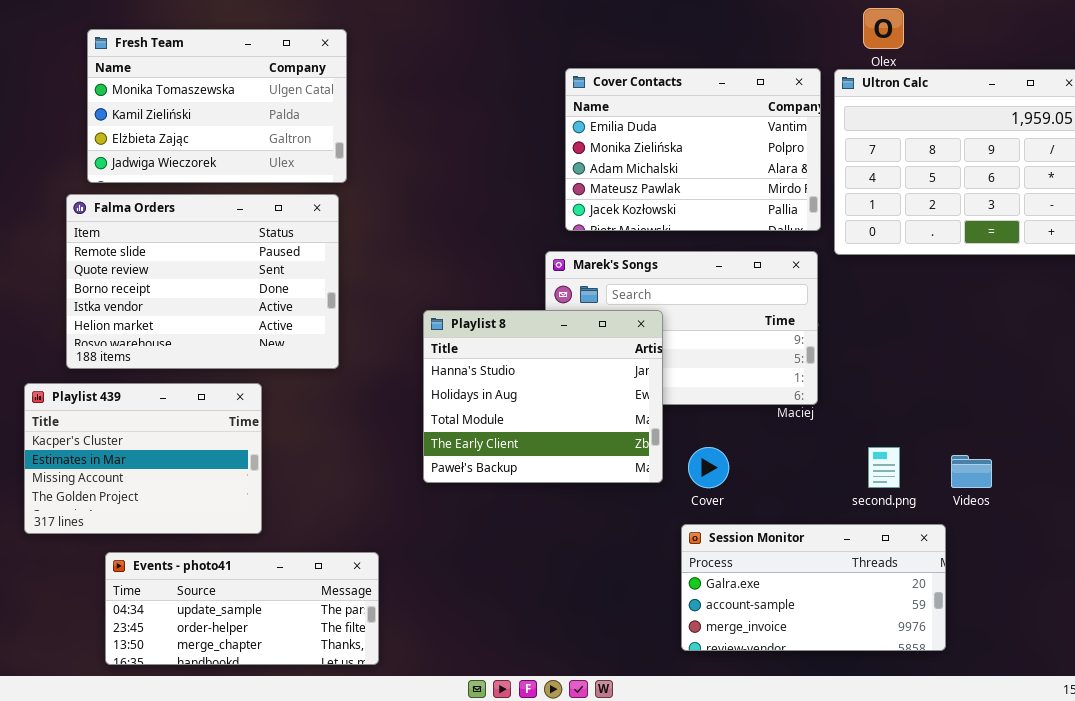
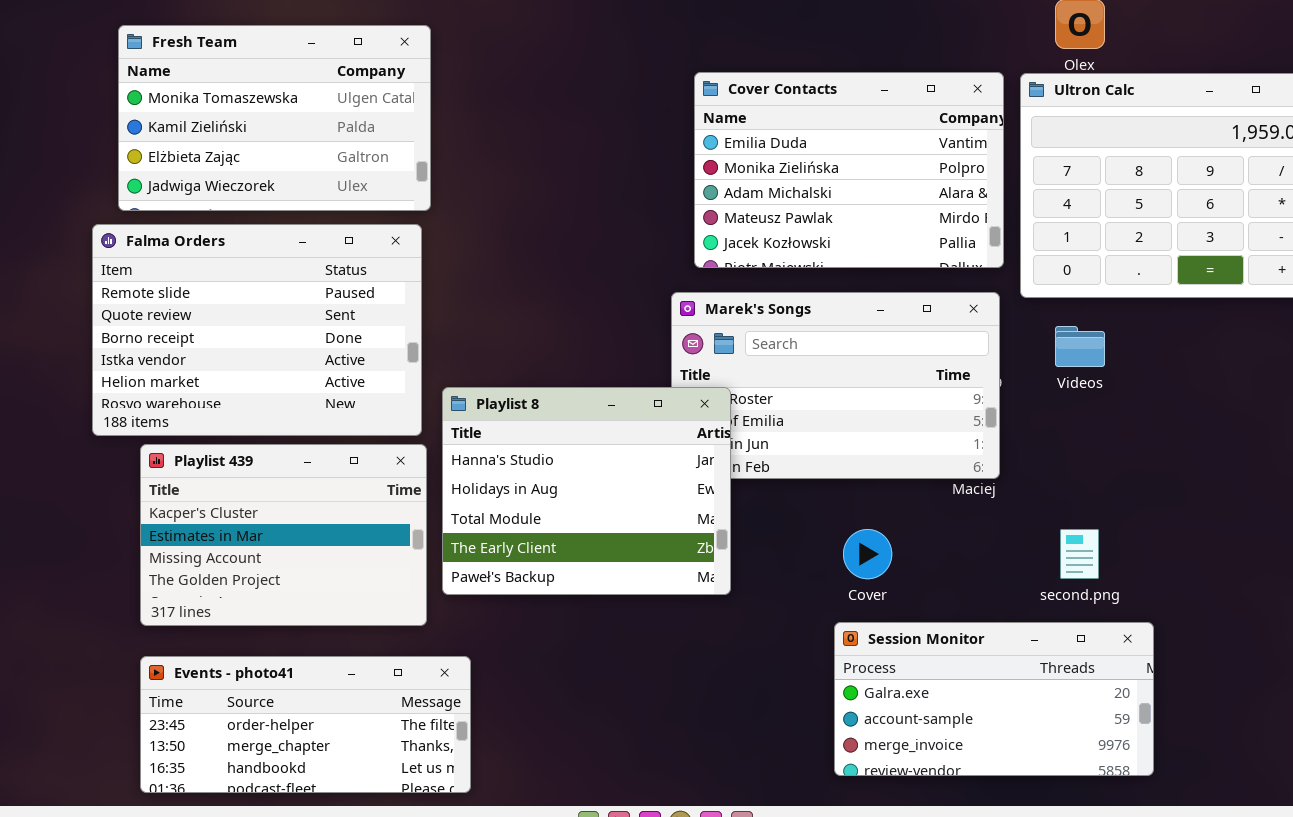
Playlist 8: [423,310,663,483] -> [442,387,731,595], moved
Playlist 439: [24,383,262,534] -> [140,444,427,626], moved
Videos: [951,455,992,488] -> [1055,326,1105,367], moved
Events - photo41: [105,552,379,665] -> [140,656,471,793], scrolled down 1 row

